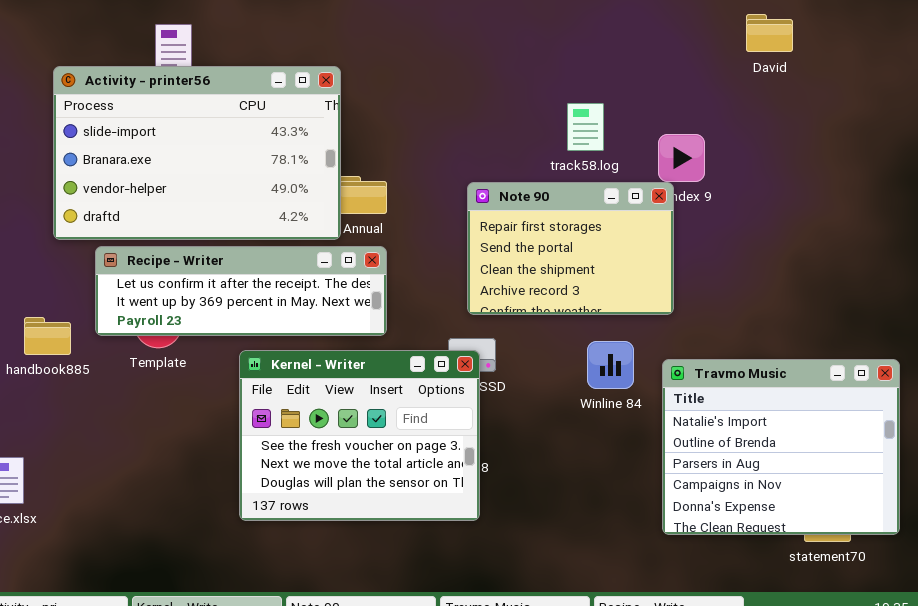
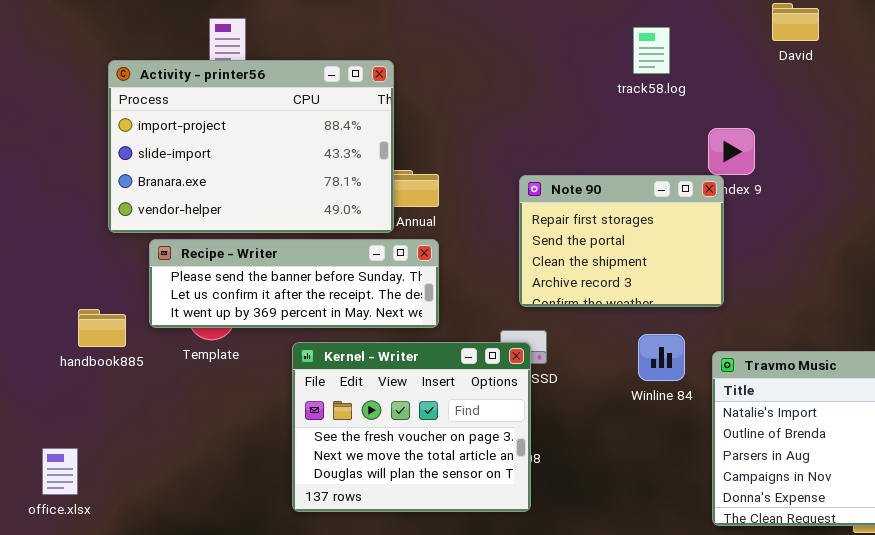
David: [746,14,793,52] -> [772,3,819,41], moved
Activity - printer56: [53,66,341,240] -> [108,60,394,233], scrolled up 1 row
track58.log: [567,103,604,151] -> [633,27,670,74], moved
Recipe - Writer: [95,246,387,336] -> [149,239,439,328], scrolled up 1 row

